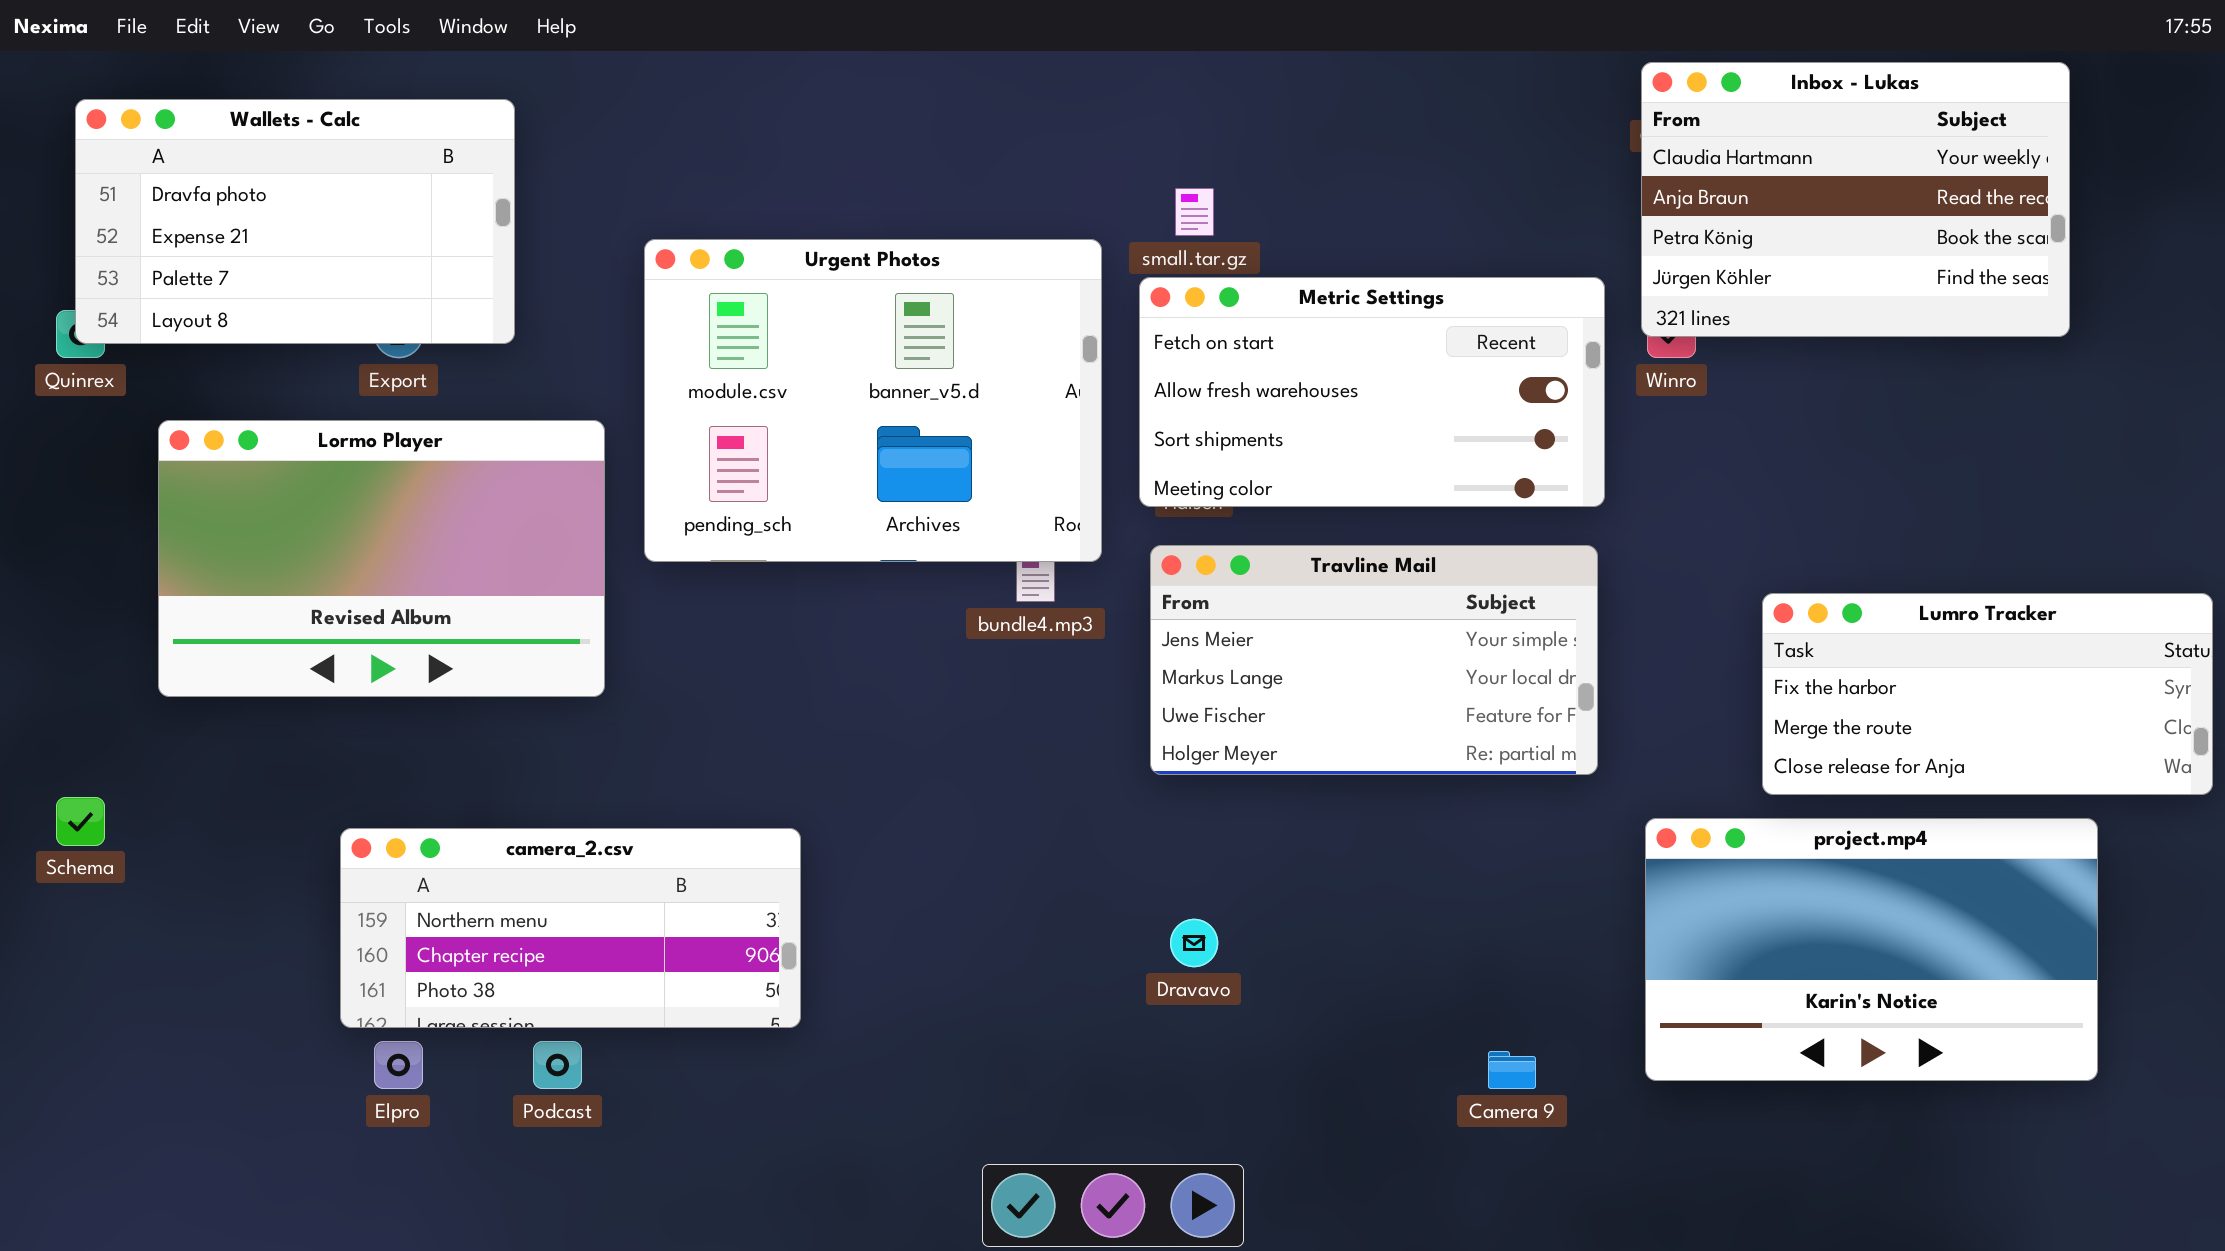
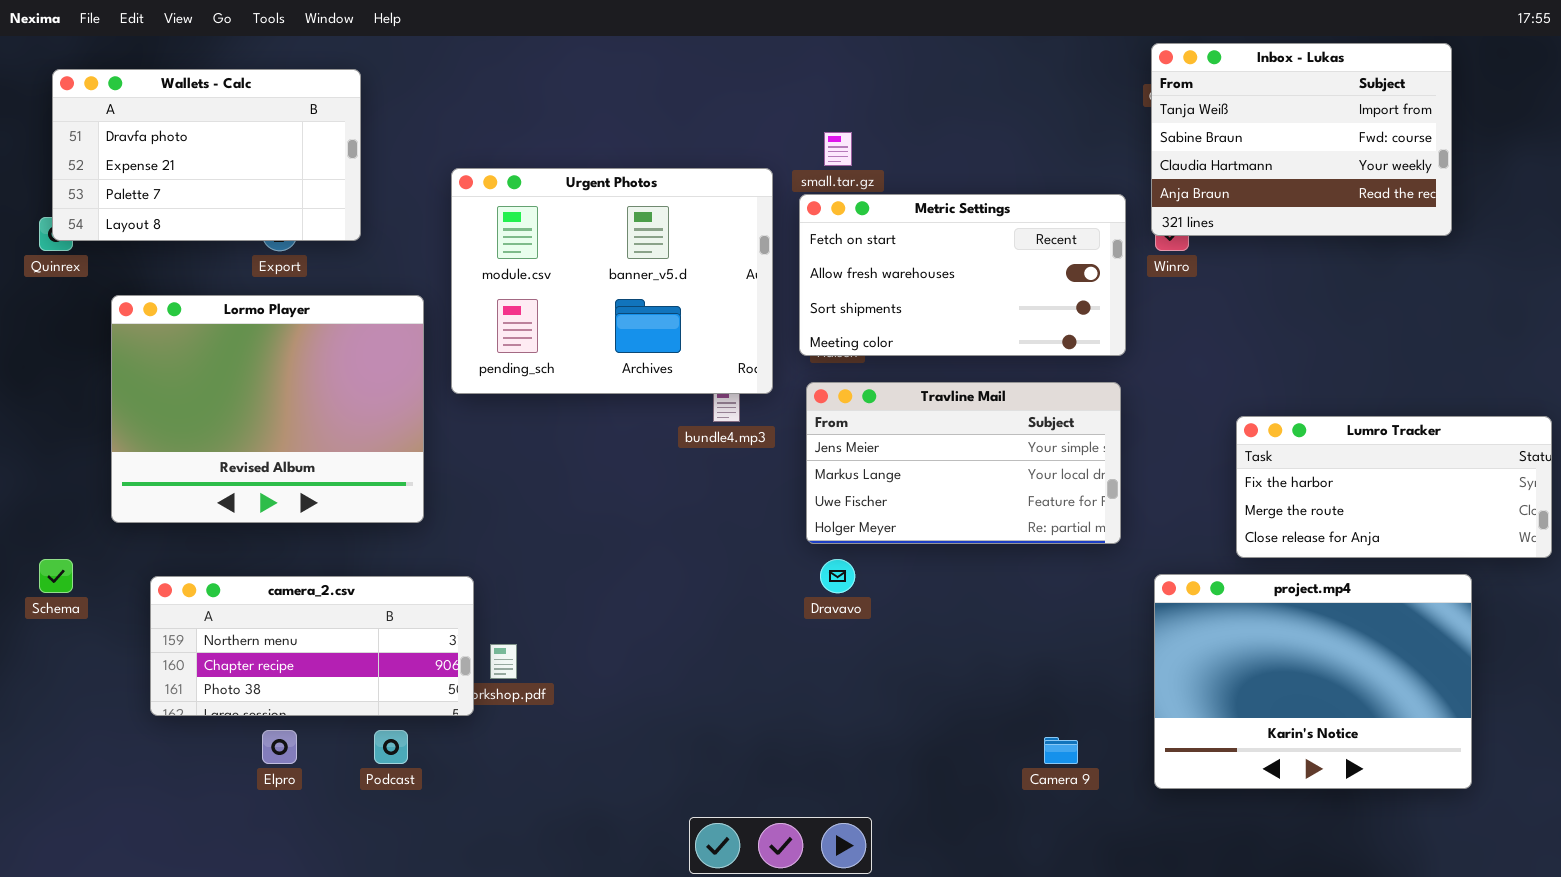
Inbox - Lukas: [1641,62,2070,337] -> [1151,43,1452,236], scrolled up 2 rows
Lormo Player: [158,420,605,697] -> [111,295,424,523], resized
project.mp4: [1645,818,2098,1081] -> [1154,574,1472,789], resized
camera_2.csv: [340,828,801,1028] -> [150,576,474,716], moved
Dravavo: [1170,919,1218,967] -> [820,559,855,593], moved

